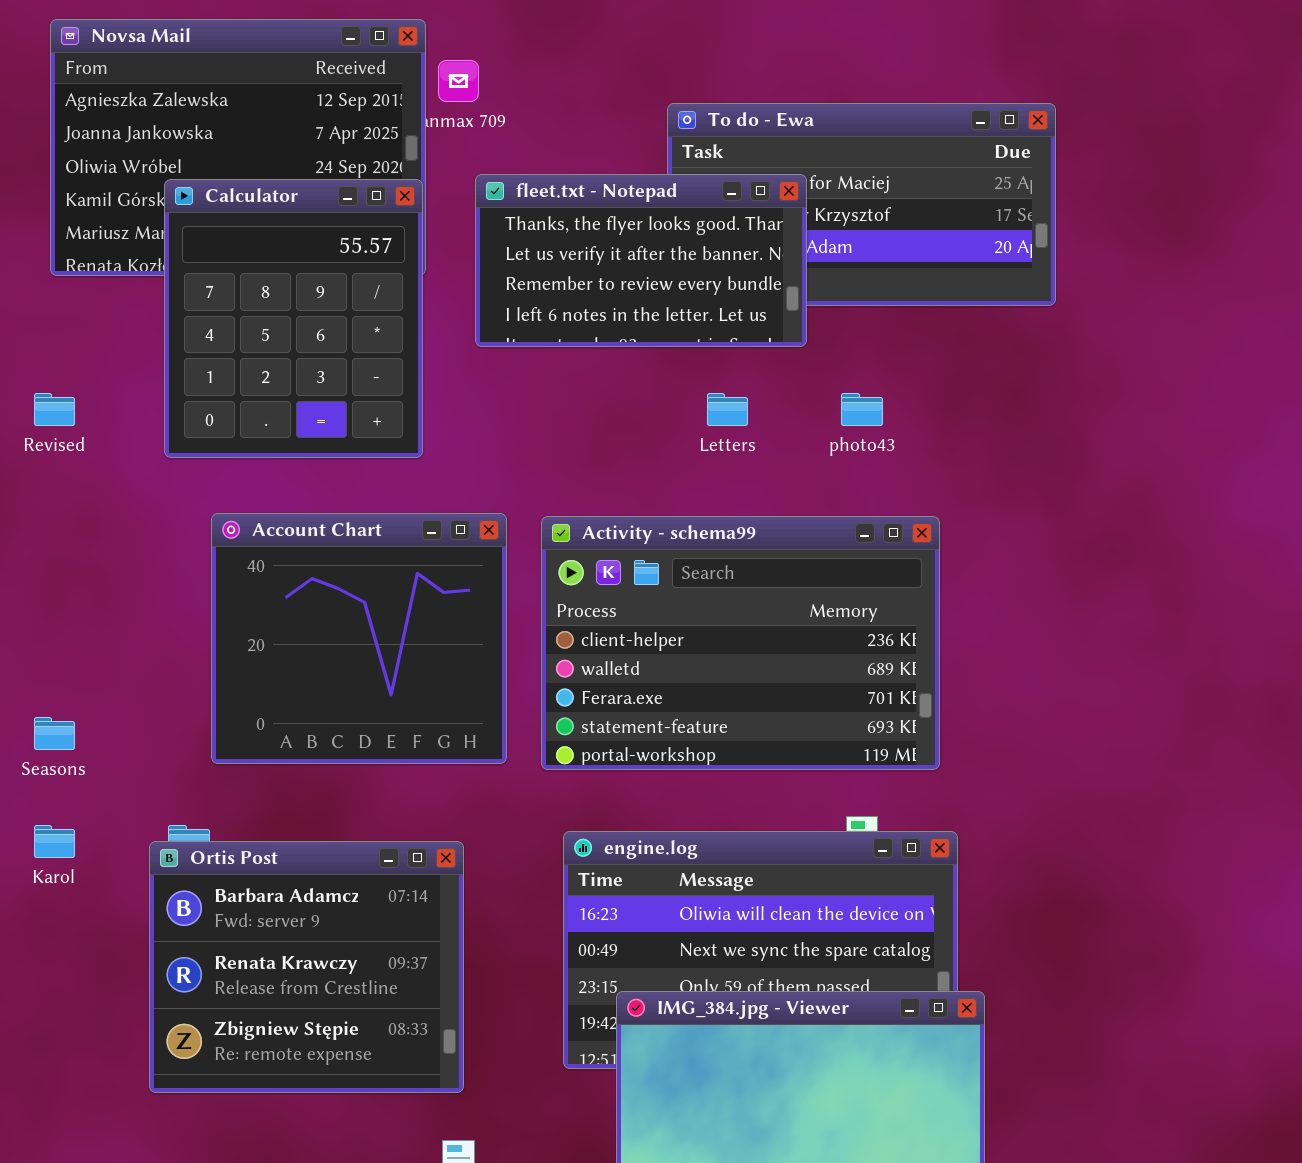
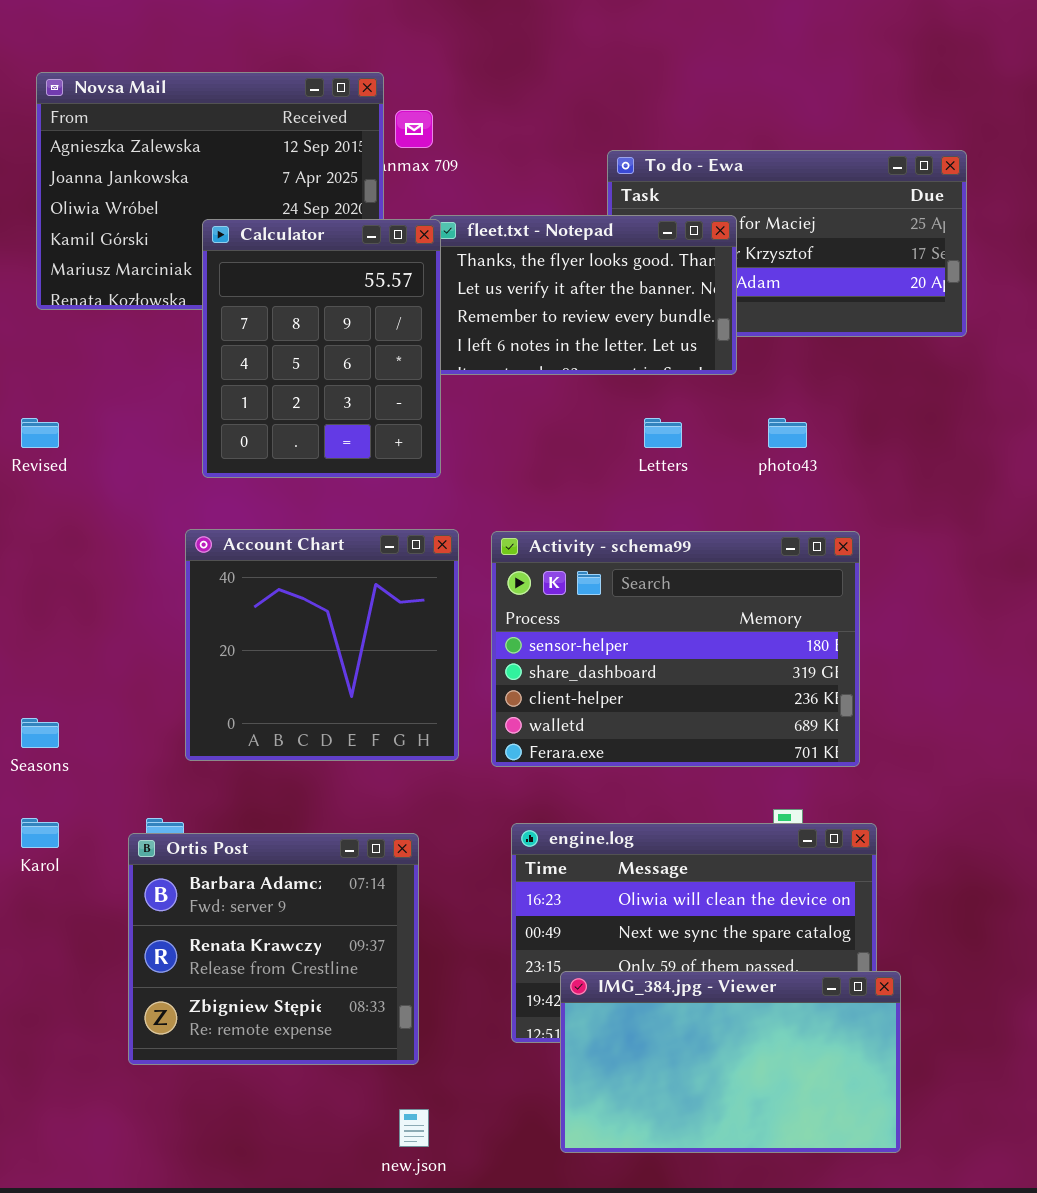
Calculator: [164,179,423,458] -> [202,219,441,478], moved
Activity - schema99: [541,516,940,770] -> [491,531,860,767], scrolled up 2 rows

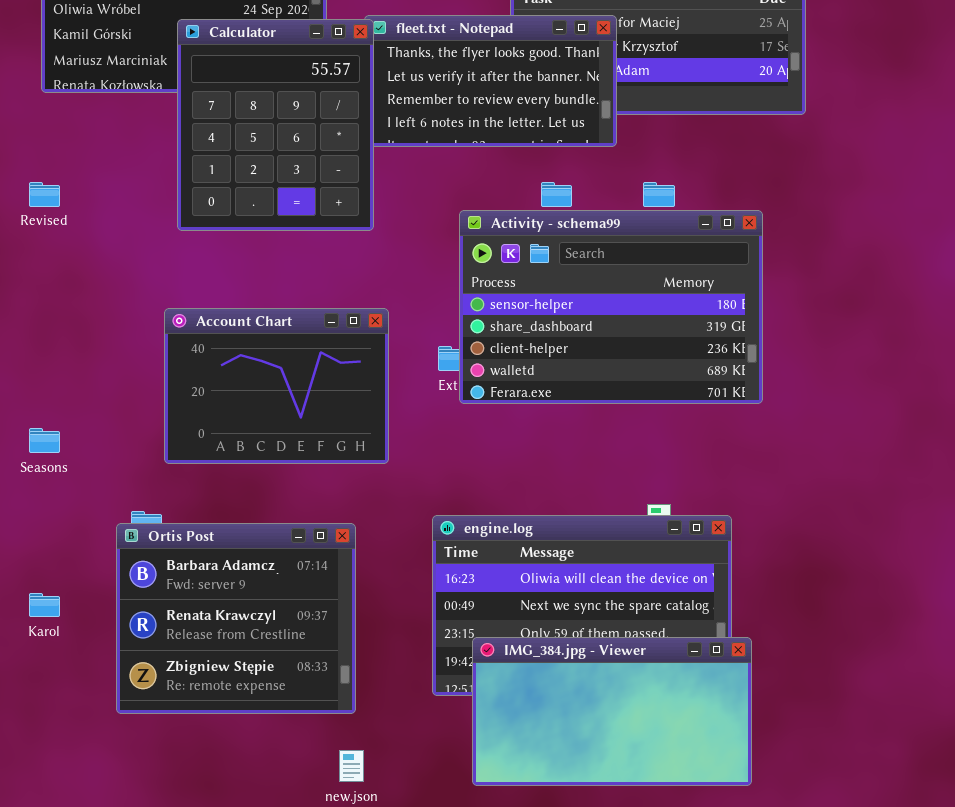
Account Chart: [185,529,459,761] -> [164,308,389,464], resized
Activity - schema99: [491,531,860,767] -> [459,210,763,404], moved
Karol: [21,818,59,848] -> [29,593,60,617], moved

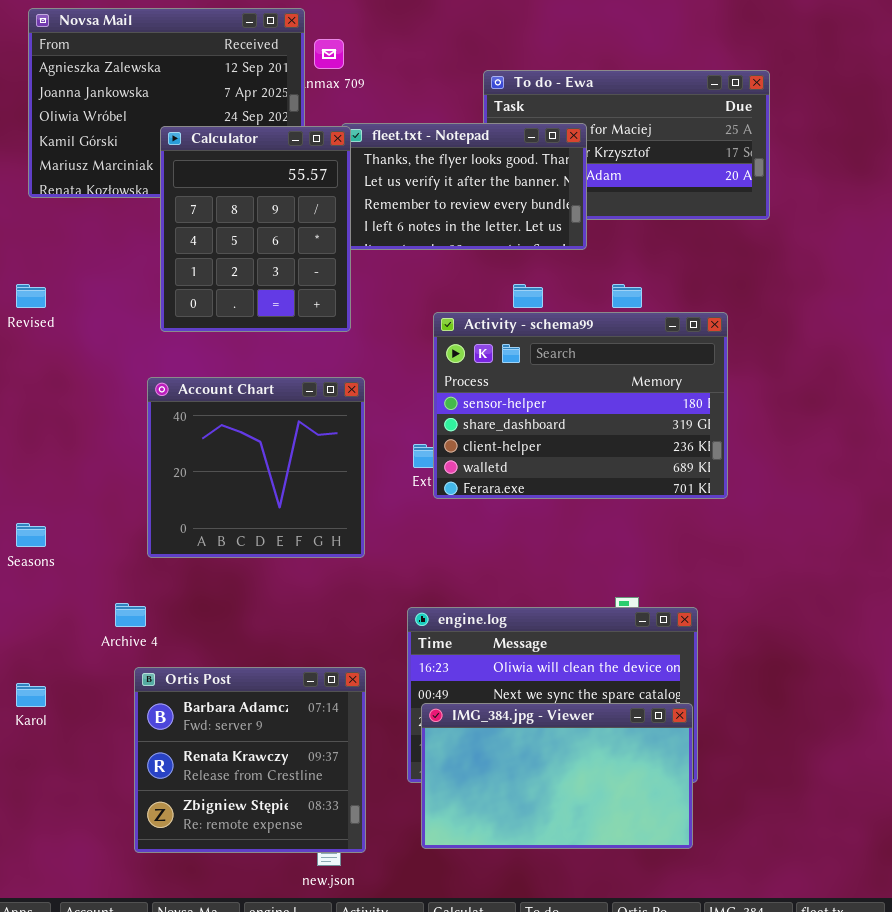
Account Chart: [164,308,389,464] -> [147,377,365,558], resized
Ortis Post: [116,523,356,714] -> [134,667,366,853], moved
IMG_384.jpg - Viewer: [472,637,752,786] -> [421,703,693,849], moved

